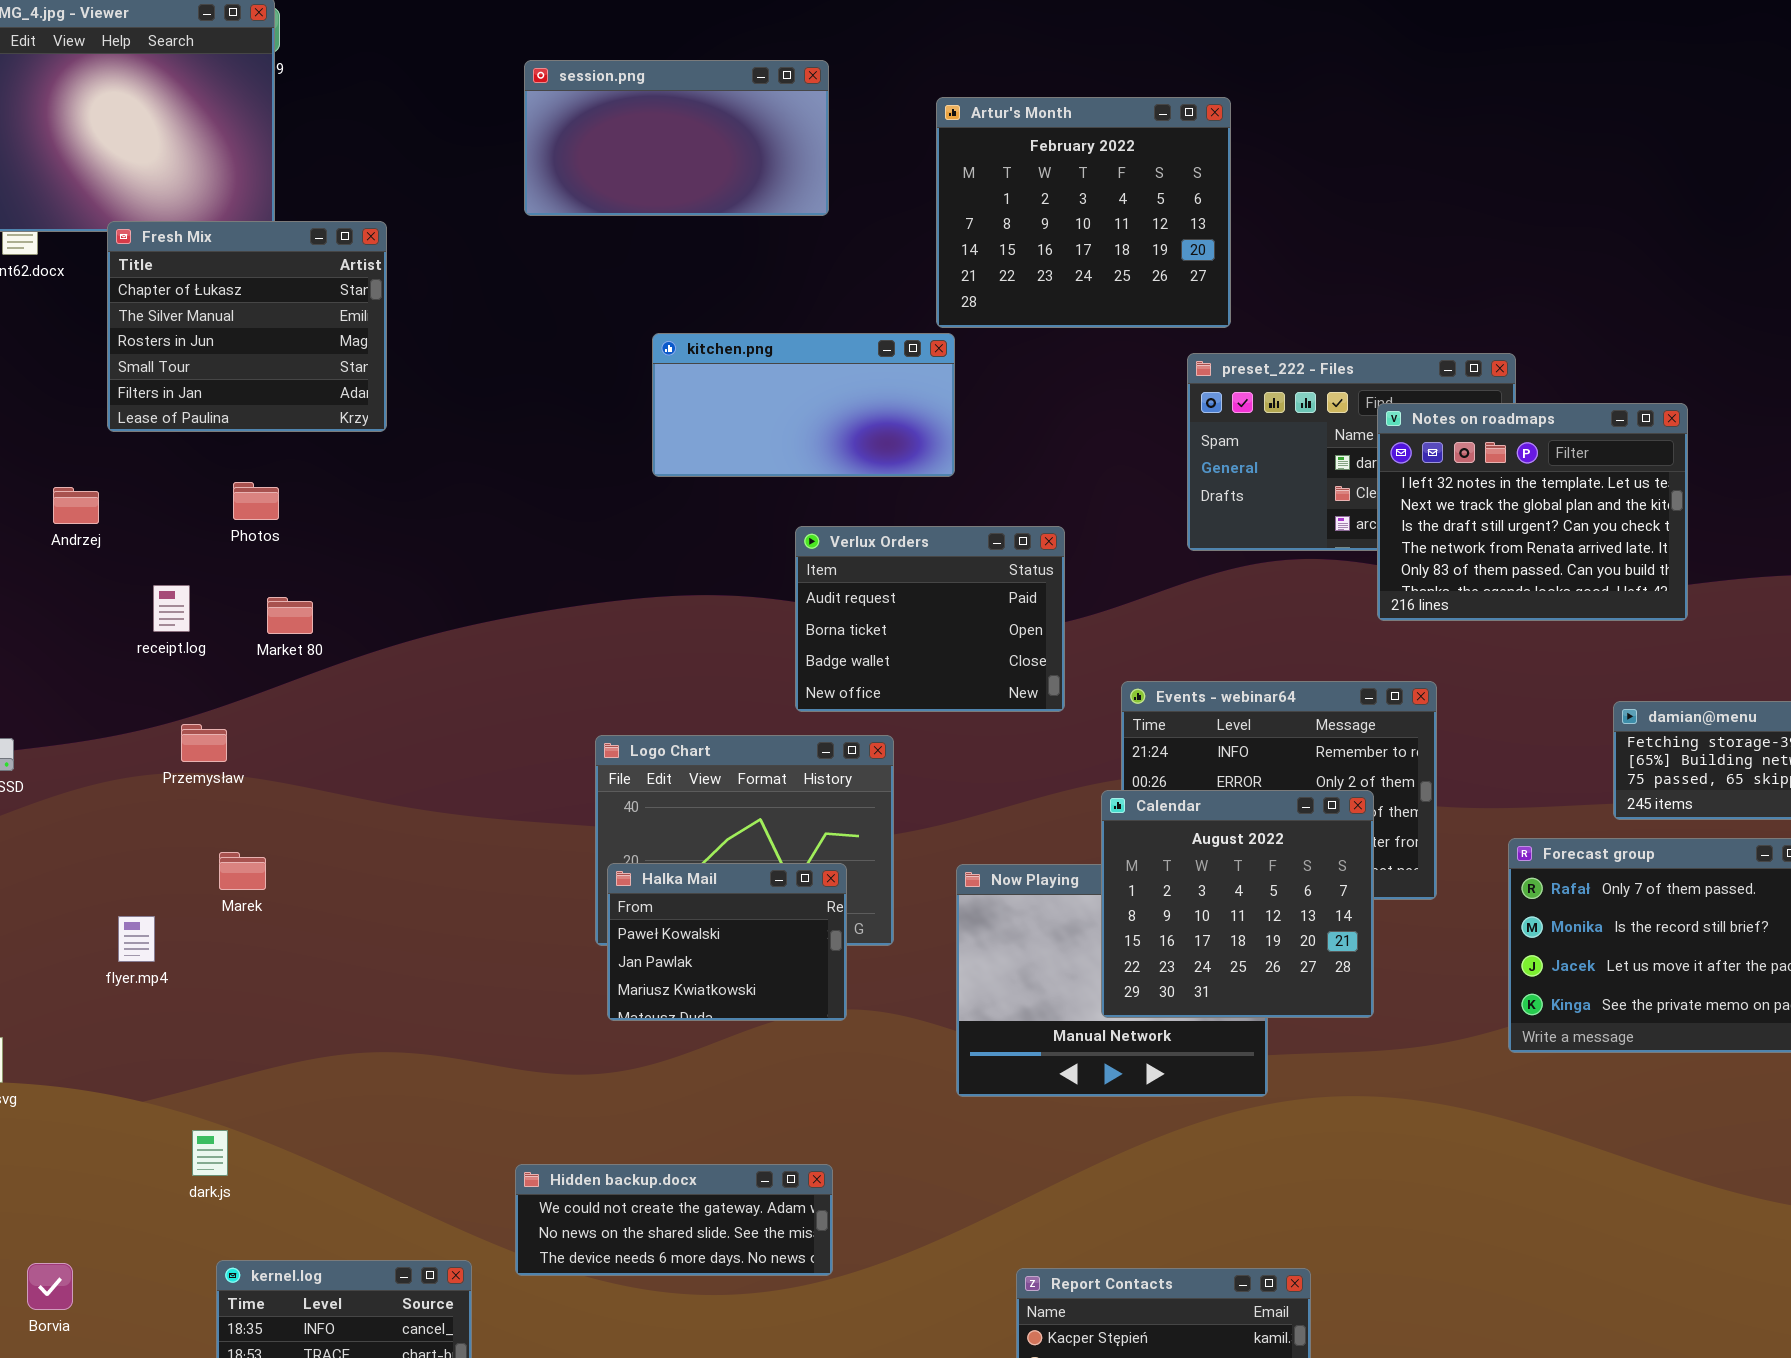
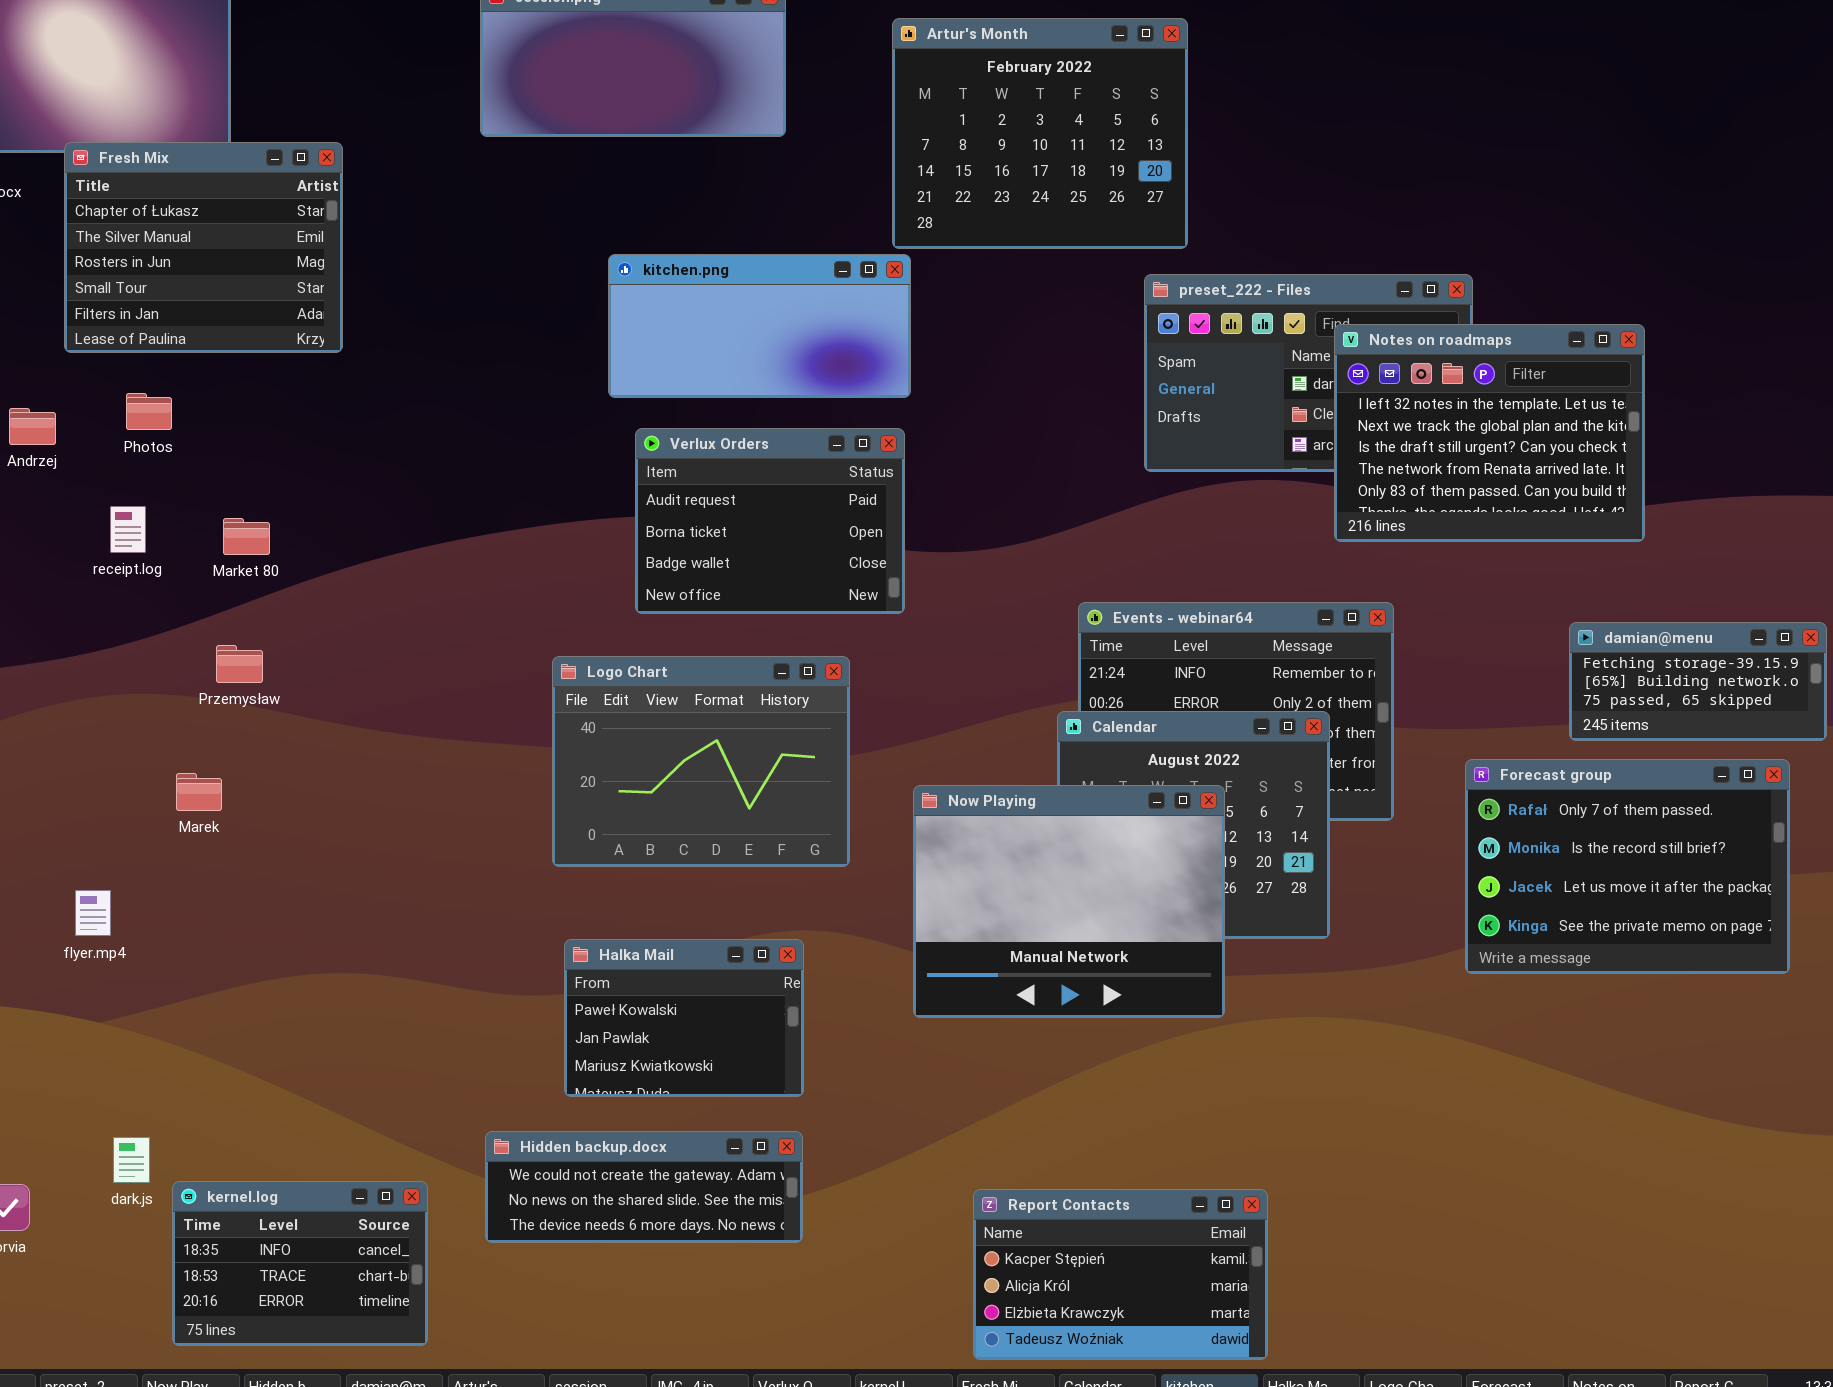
Photos: [233,482,279,520] -> [126,393,172,430], moved
Verlux Orders: [795,526,1065,712] -> [635,428,905,614], moved
Przemysław: [181,724,227,762] -> [216,645,263,683], moved
Halka Mail: [607,863,847,1021] -> [564,939,804,1097], moved
Now Playing: [956,864,1268,1097] -> [913,785,1225,1018], raised
flyer.mp4: [118,916,155,962] -> [75,890,111,936], moved
dark.js: [192,1130,228,1176] -> [113,1137,150,1183], moved
Hidden backup.docx: [515,1164,833,1276] -> [485,1131,803,1243], moved

